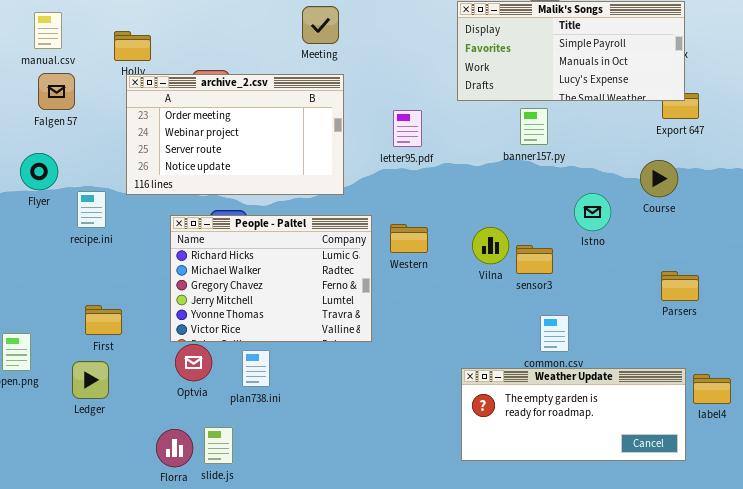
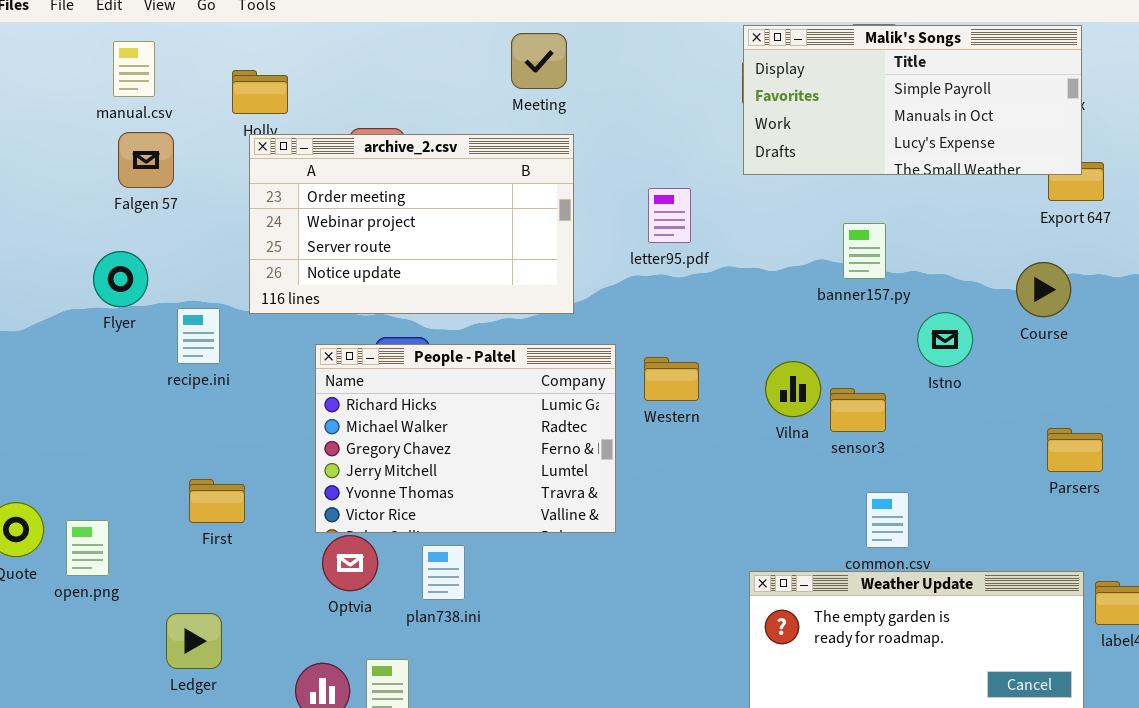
banner157.py: [520,108,548,145] -> [843,223,886,279], moved
Ledger: [72,361,109,399] -> [166,613,222,669], moved

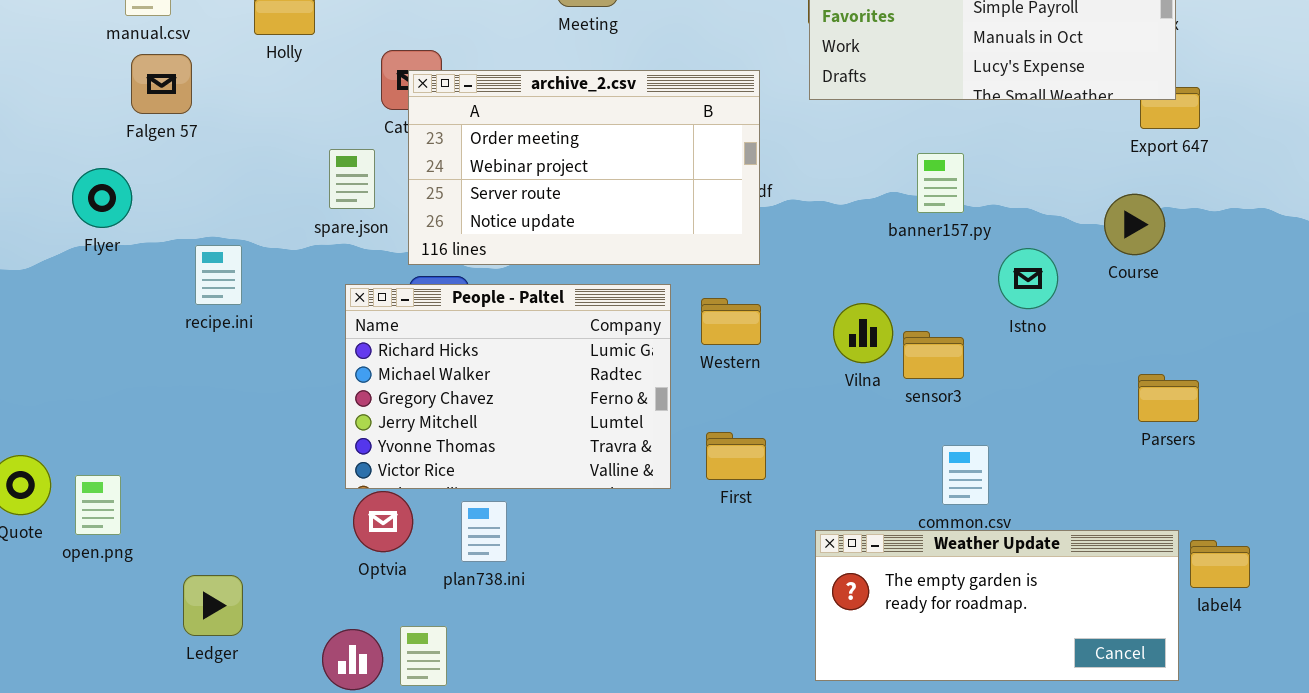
archive_2.csv: [249,134,574,314] -> [408,70,760,265], moved
Flyer: [93,251,148,307] -> [72,168,132,228], moved
First: [189,479,245,523] -> [706,432,766,480], moved

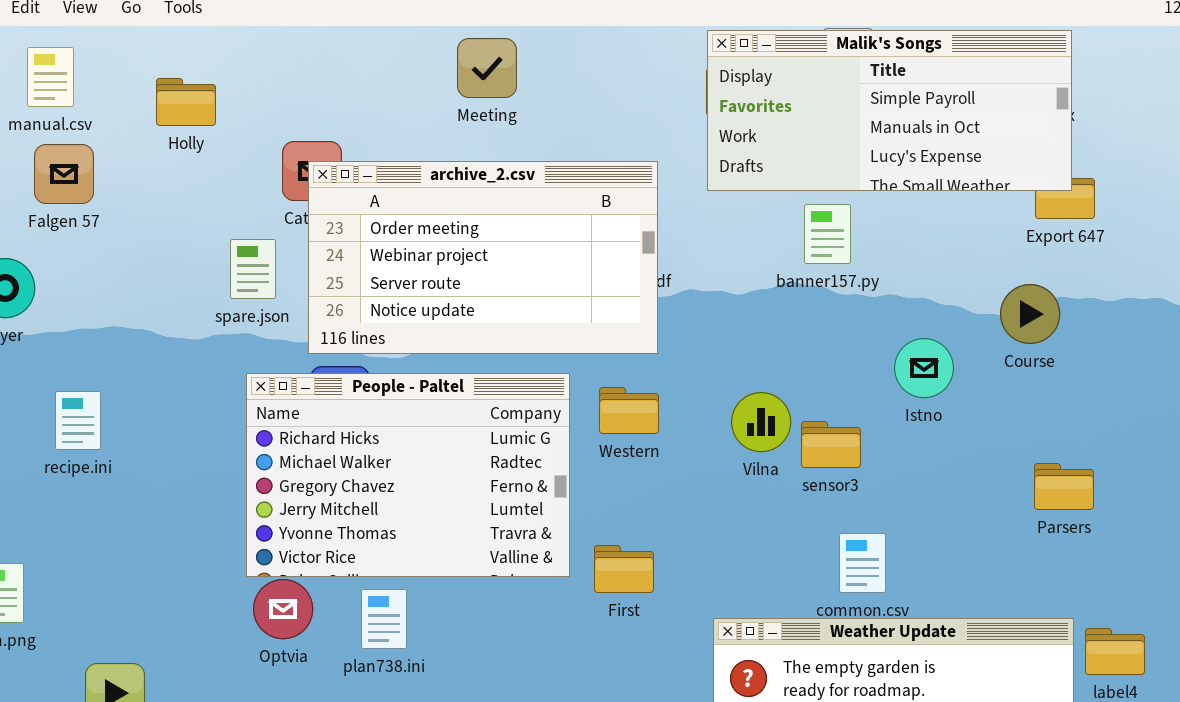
banner157.py: [917,153,964,213] -> [804,204,851,264], moved
recipe.ini: [195,245,242,305] -> [55,391,101,450], moved
First: [706,432,766,480] -> [594,545,654,593], moved

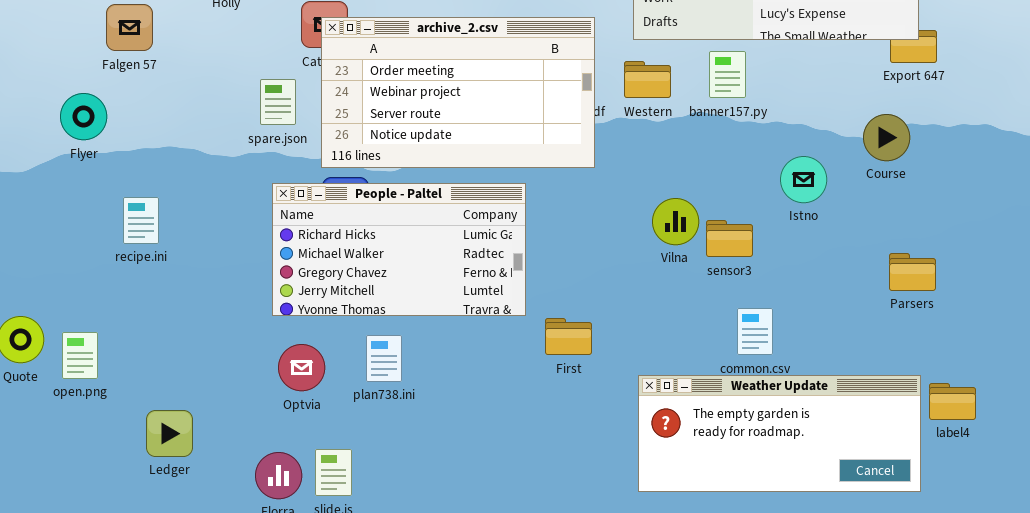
People - Paltel: [246,373,570,577] -> [272,183,526,316], resized
Western: [599,387,659,434] -> [624,61,671,98], moved
plan738.ini: [361,589,407,649] -> [366,335,402,382], moved

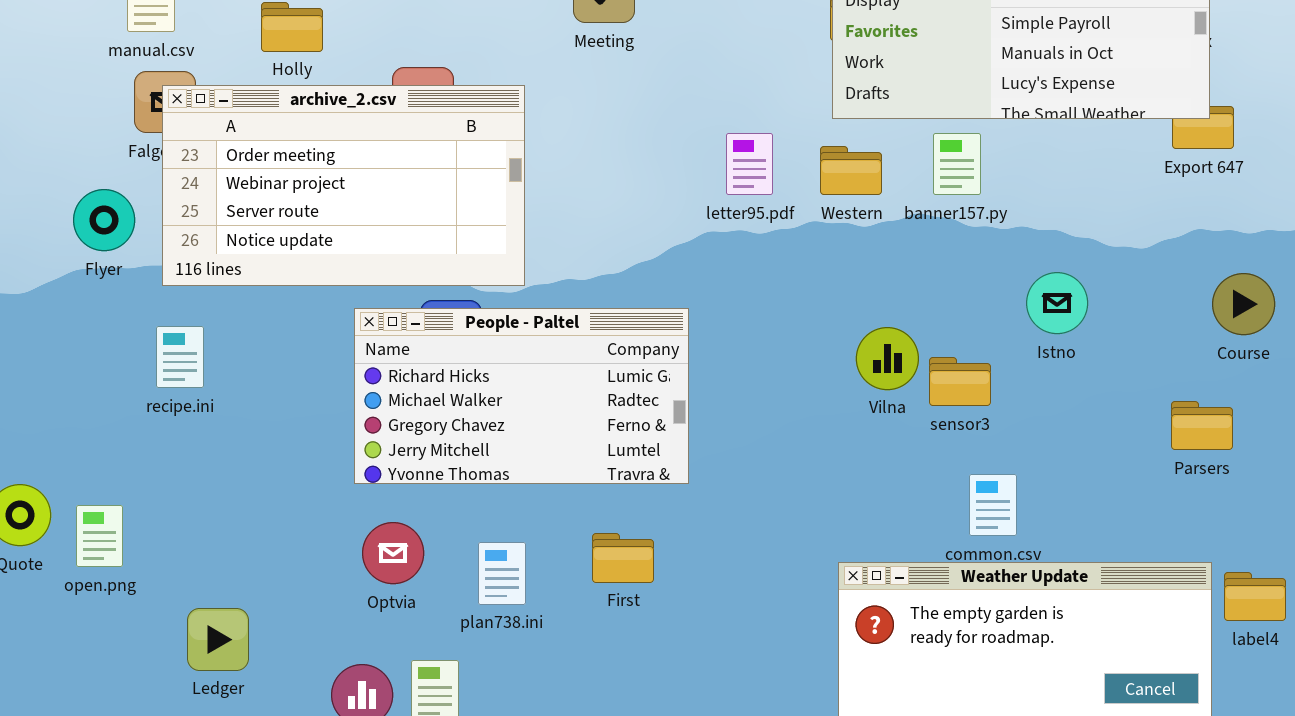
archive_2.csv: [321,17,595,168] -> [162,85,525,286], moved
Course: [863,114,910,161] -> [1212,273,1275,335], moved
First: [545,318,592,355] -> [592,533,654,583], moved
plan738.ini: [366,335,402,382] -> [478,542,526,605], moved

